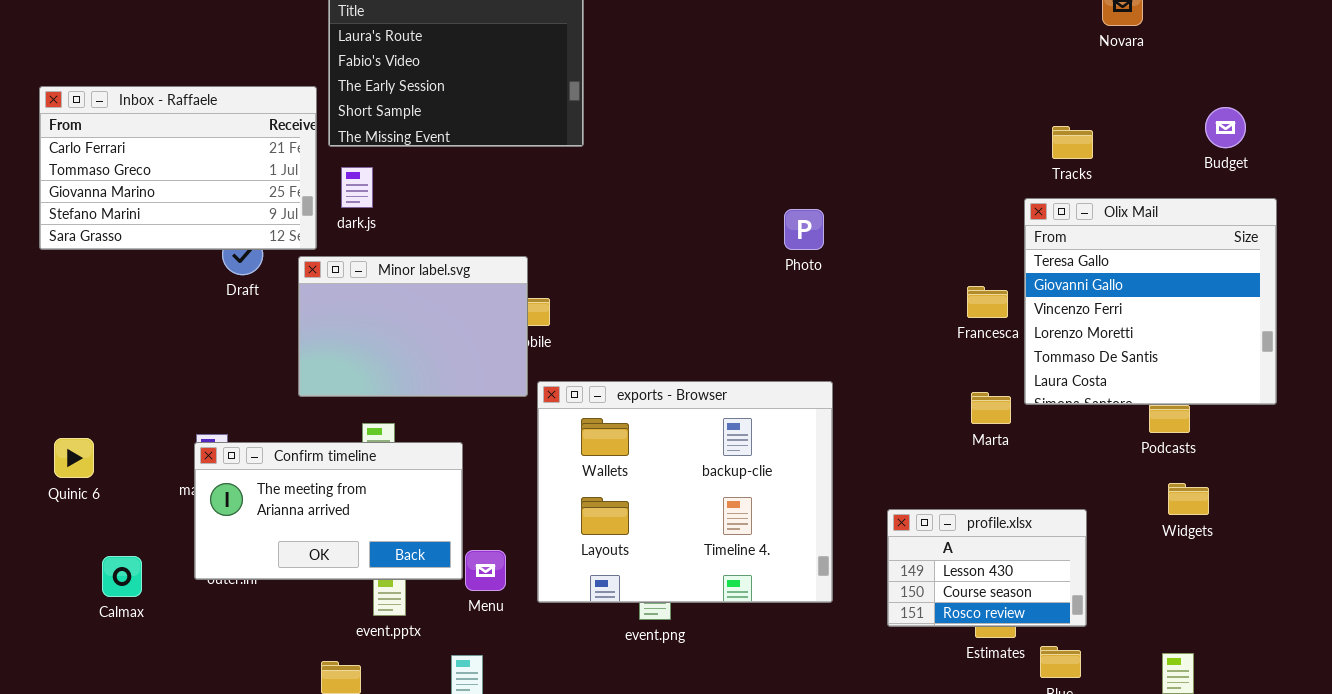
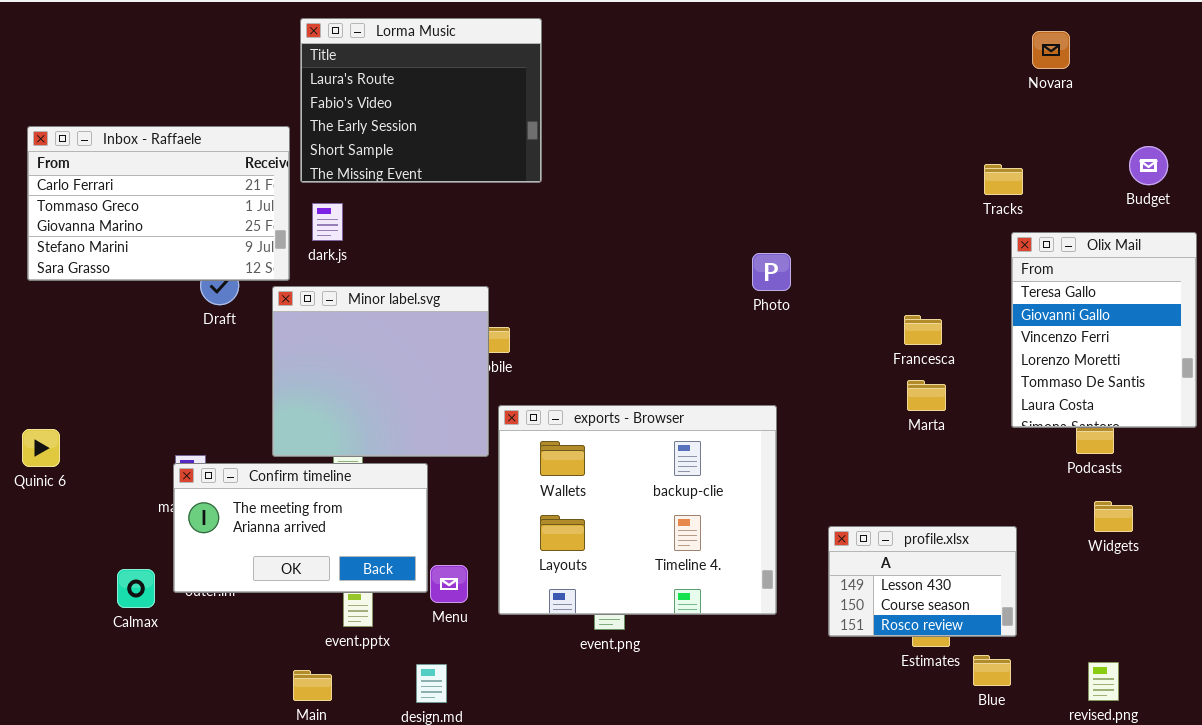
Olix Mail: [1024,198,1277,405] -> [1011,232,1197,428], resized
Photo: [784,209,824,250] -> [752,253,791,291], moved
Minor label.svg: [298,256,528,397] -> [272,286,489,457], resized
Marta: [971,392,1011,424] -> [907,380,946,411], moved
Quinic 6: [54,438,94,478] -> [22,429,60,467], moved
Calmax: [102,556,142,597] -> [117,569,155,608], moved

